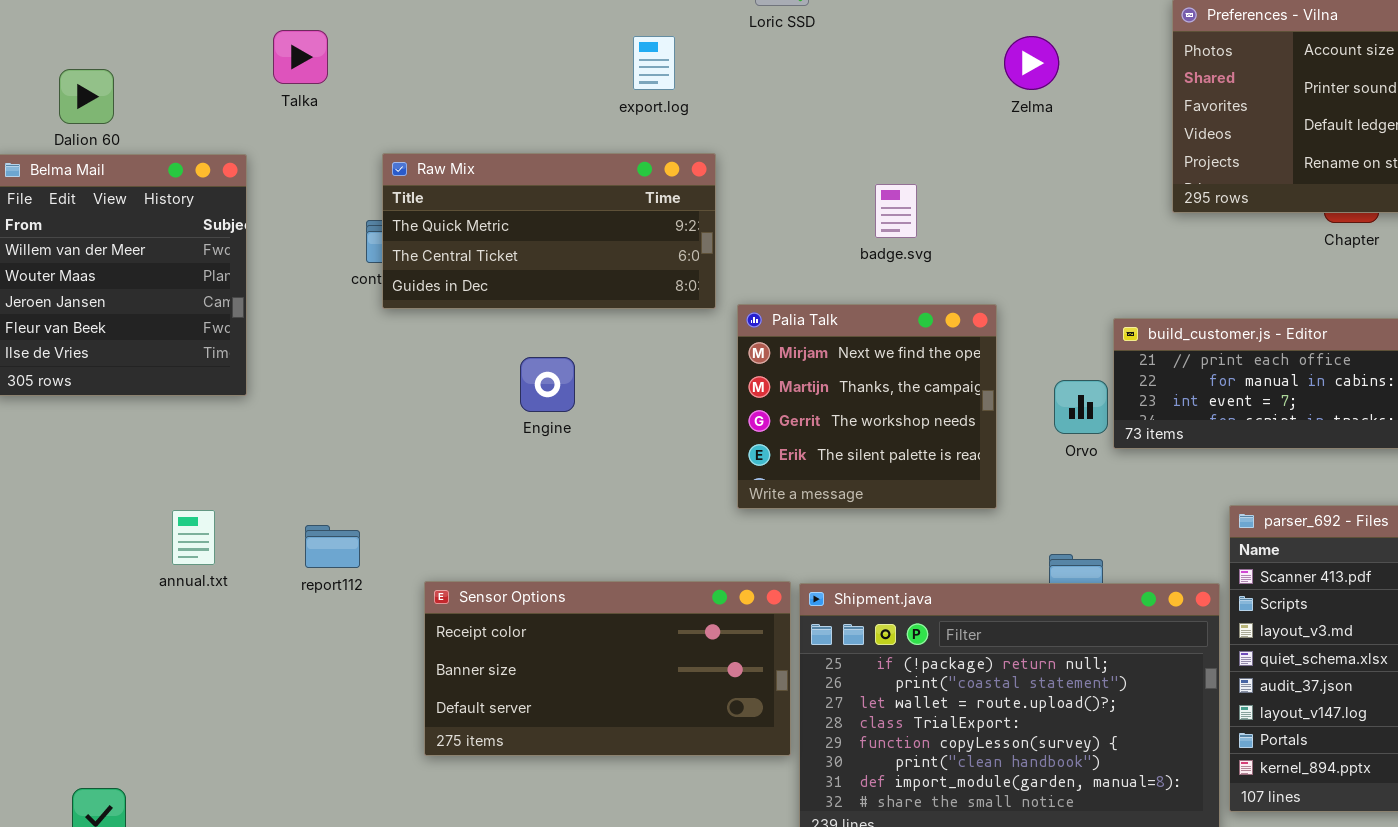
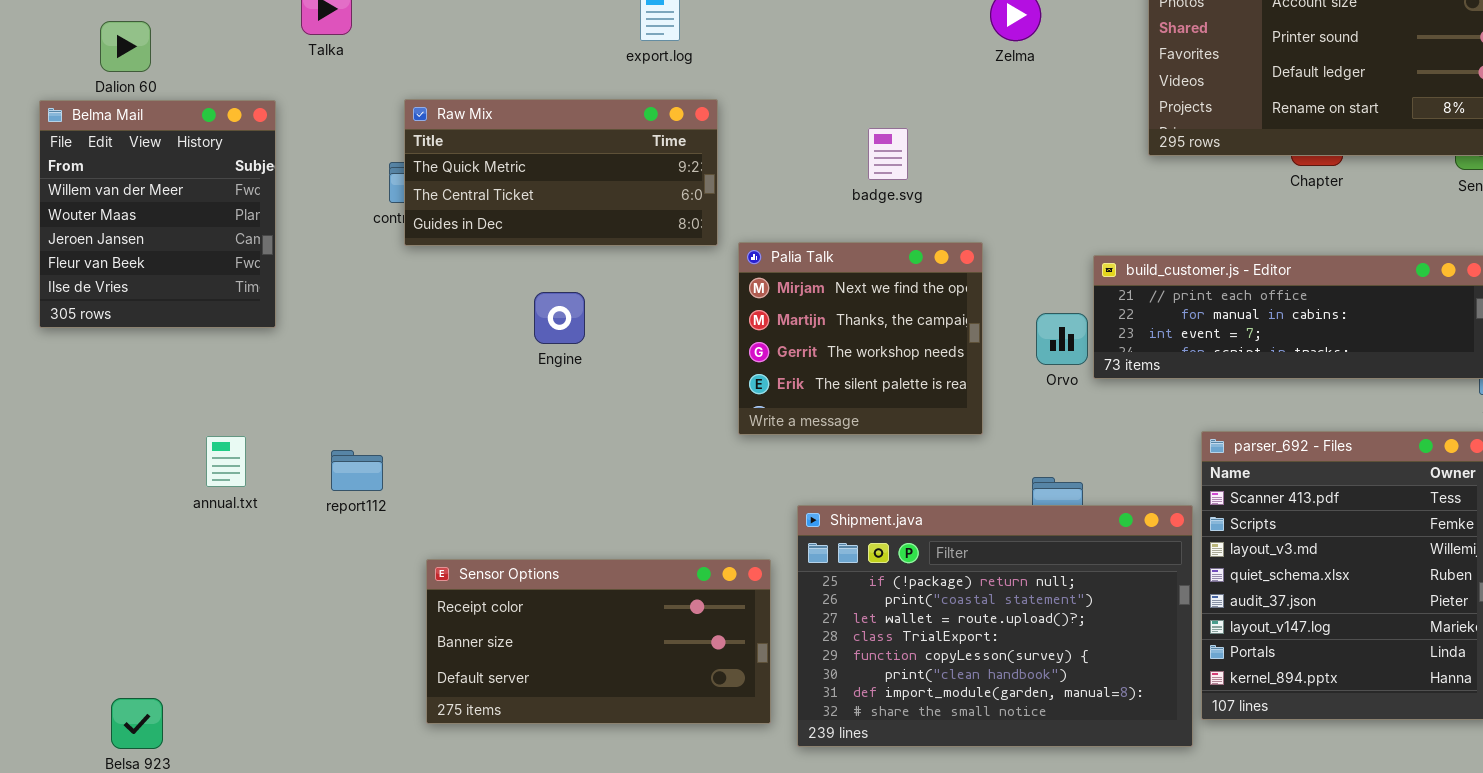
Sensor Options: [424,581,791,756] -> [426,559,771,724], moved

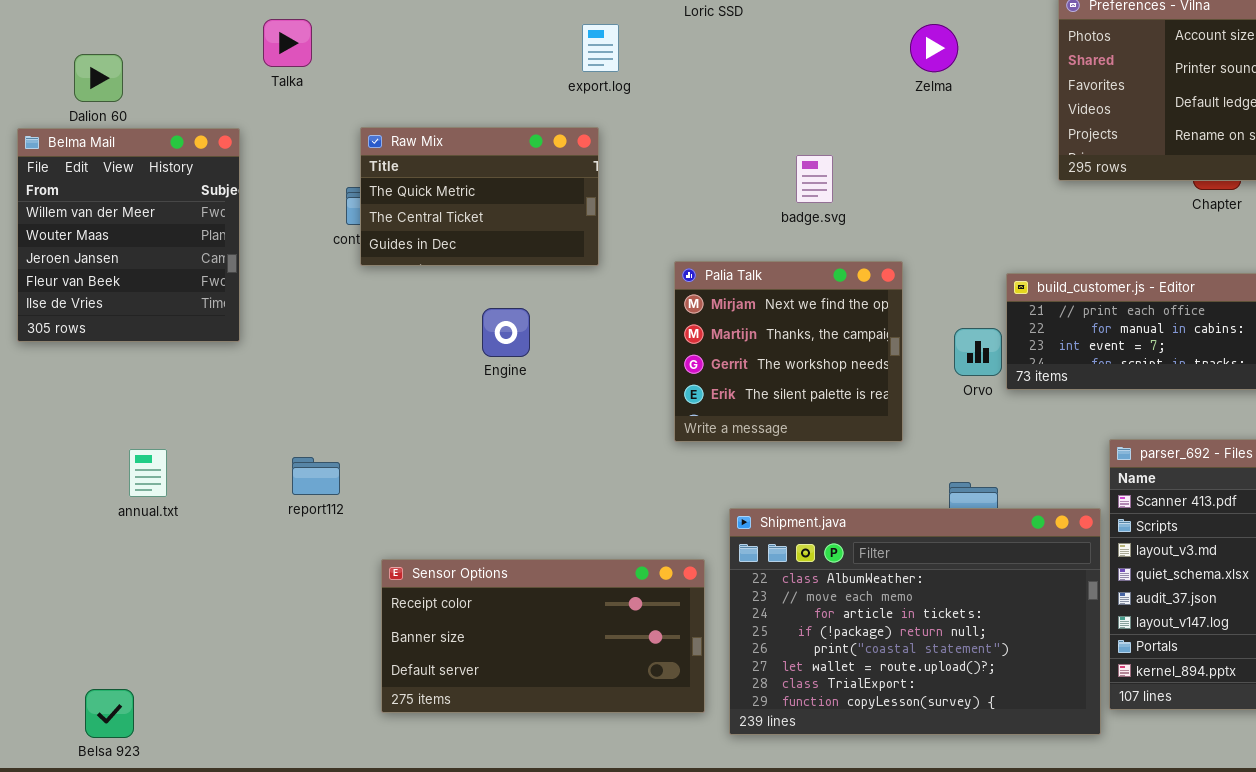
Raw Mix: [404,99,718,246] -> [360,127,599,266], resized
annual.txt: [206,436,246,487] -> [129,449,167,497], moved
Shipment.java: [797,505,1193,747] -> [729,508,1101,735], scrolled up 3 rows

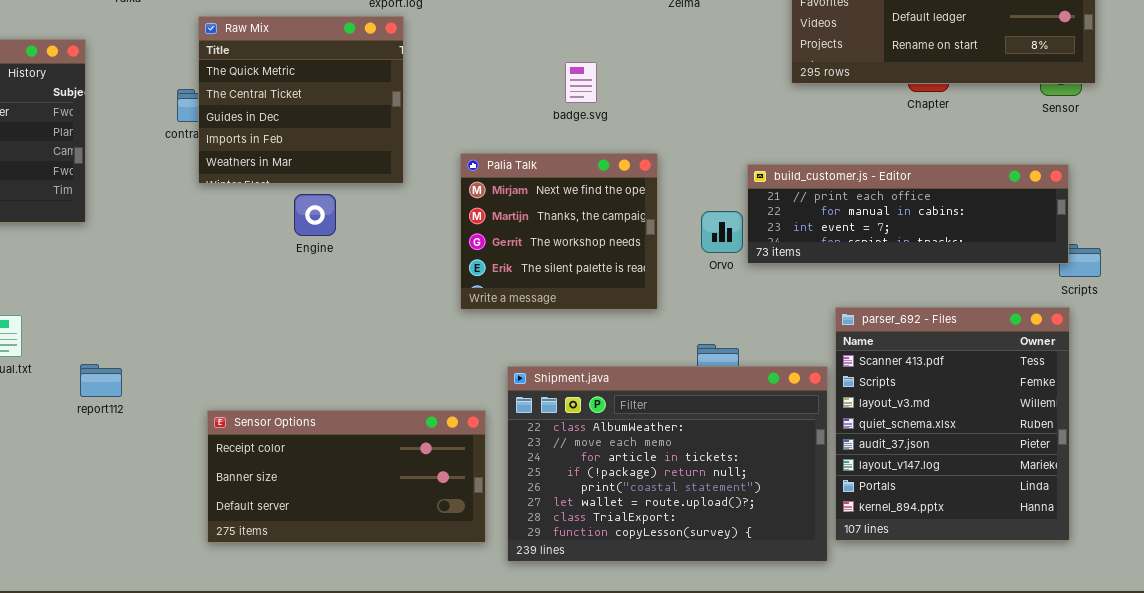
Raw Mix: [360,127,599,266] -> [198,16,404,184], moved, resized
report112: [292,457,340,495] -> [80,364,122,397], moved

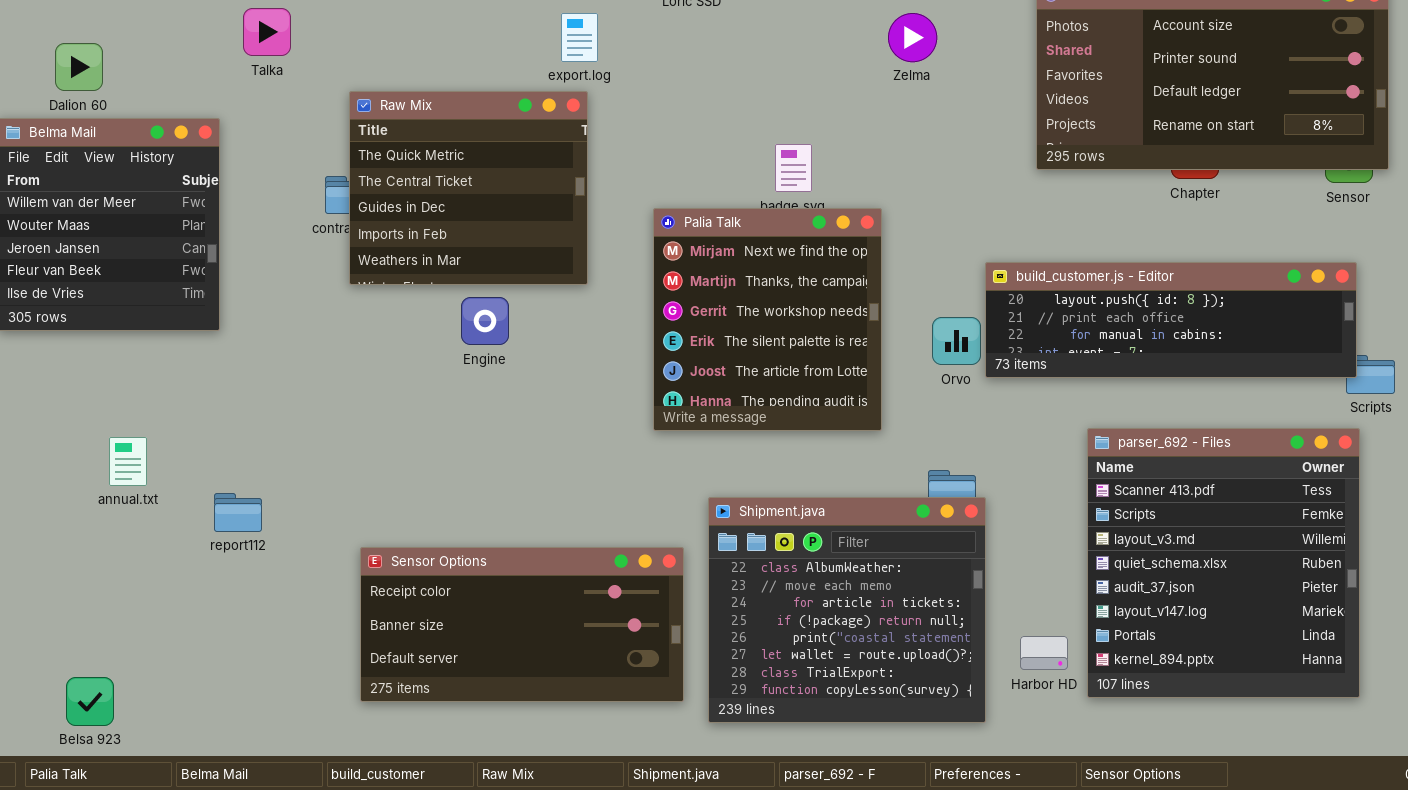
Palia Talk: [460,153,658,310] -> [653,208,882,431], resized
build_customer.js - Editor: [747,164,1069,264] -> [985,262,1357,378], scrolled up 1 row
Shipment.java: [507,366,828,562] -> [708,497,986,723], resized

